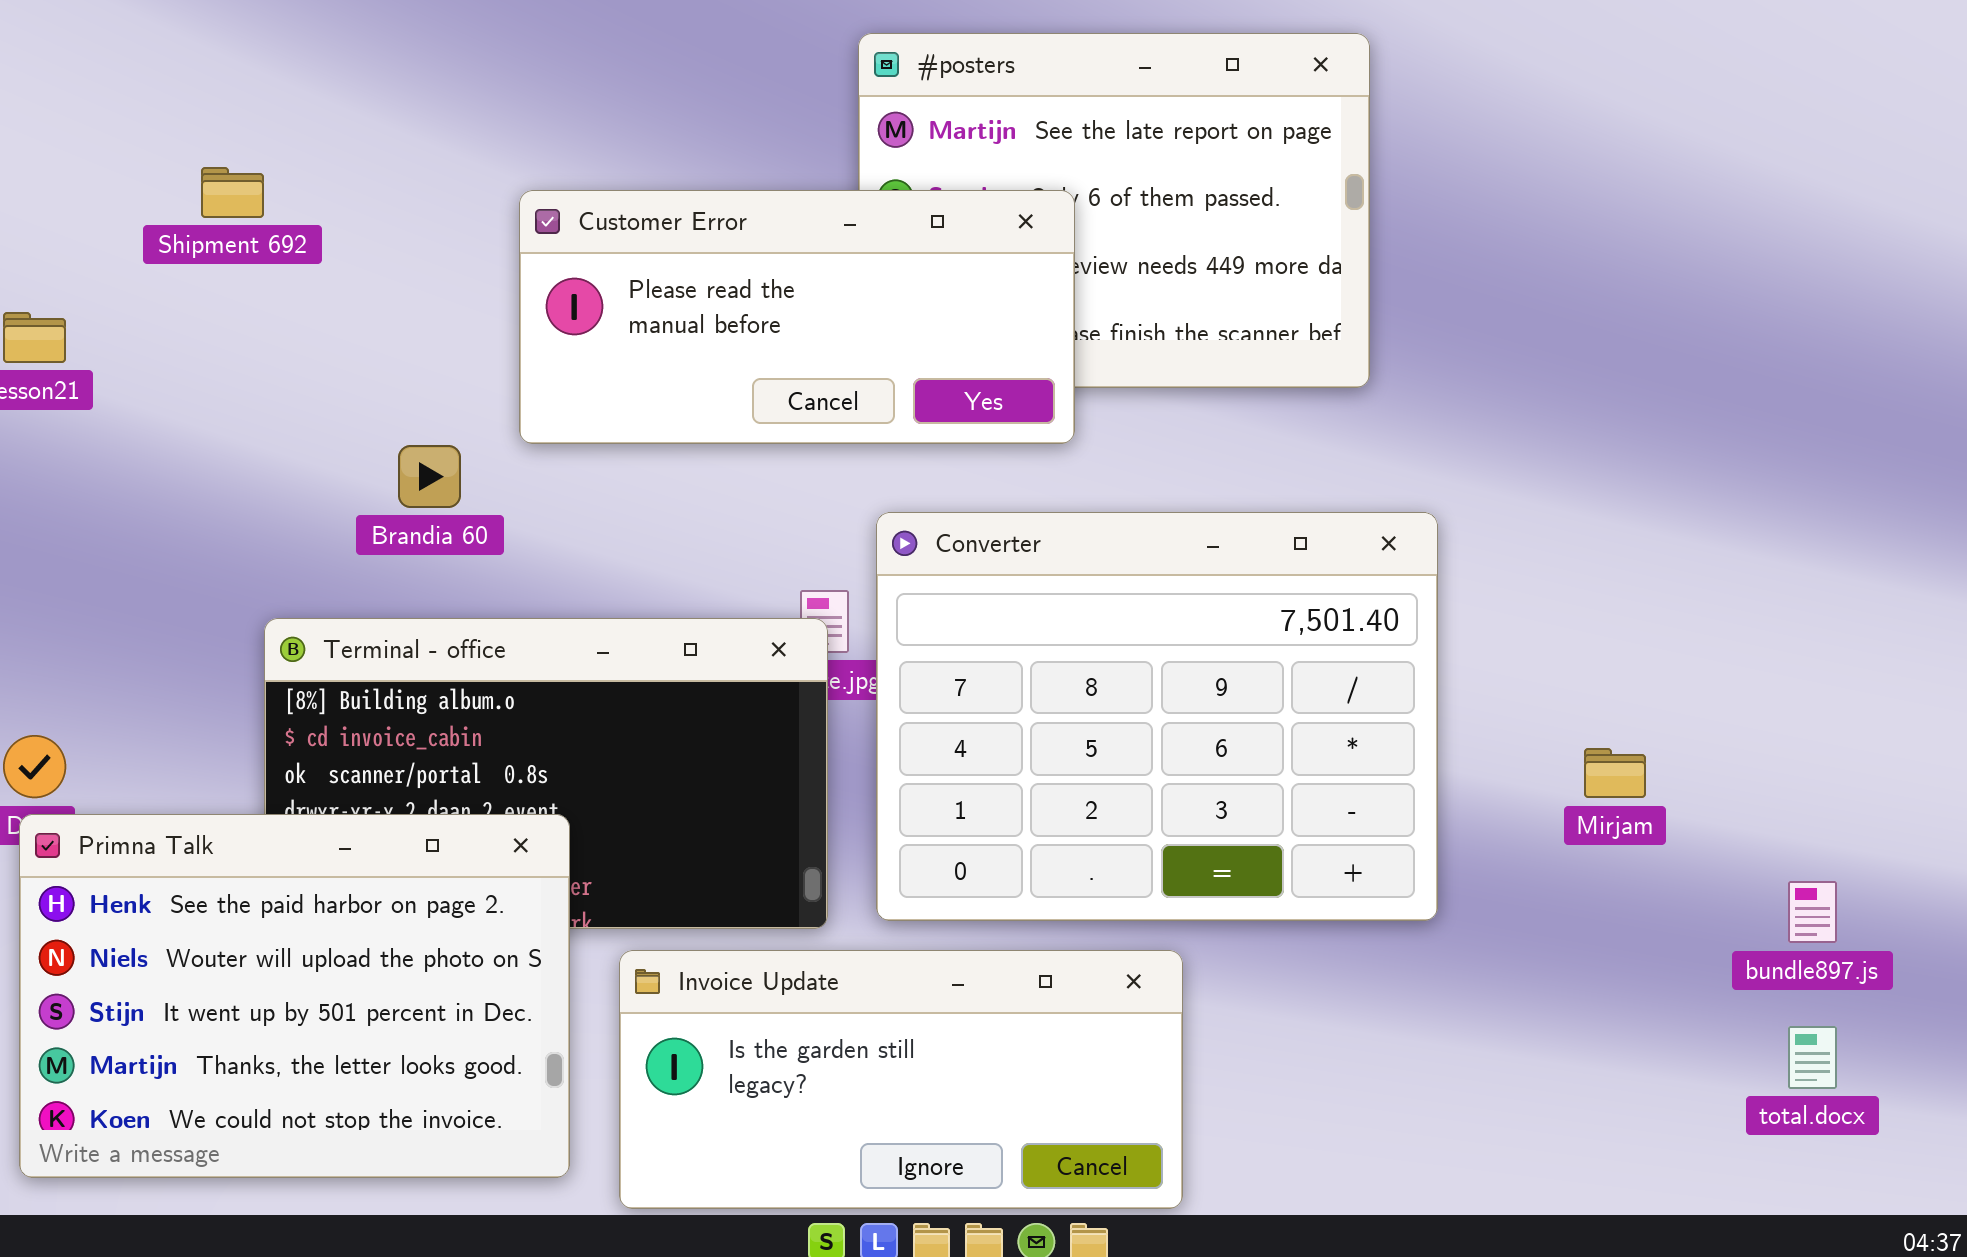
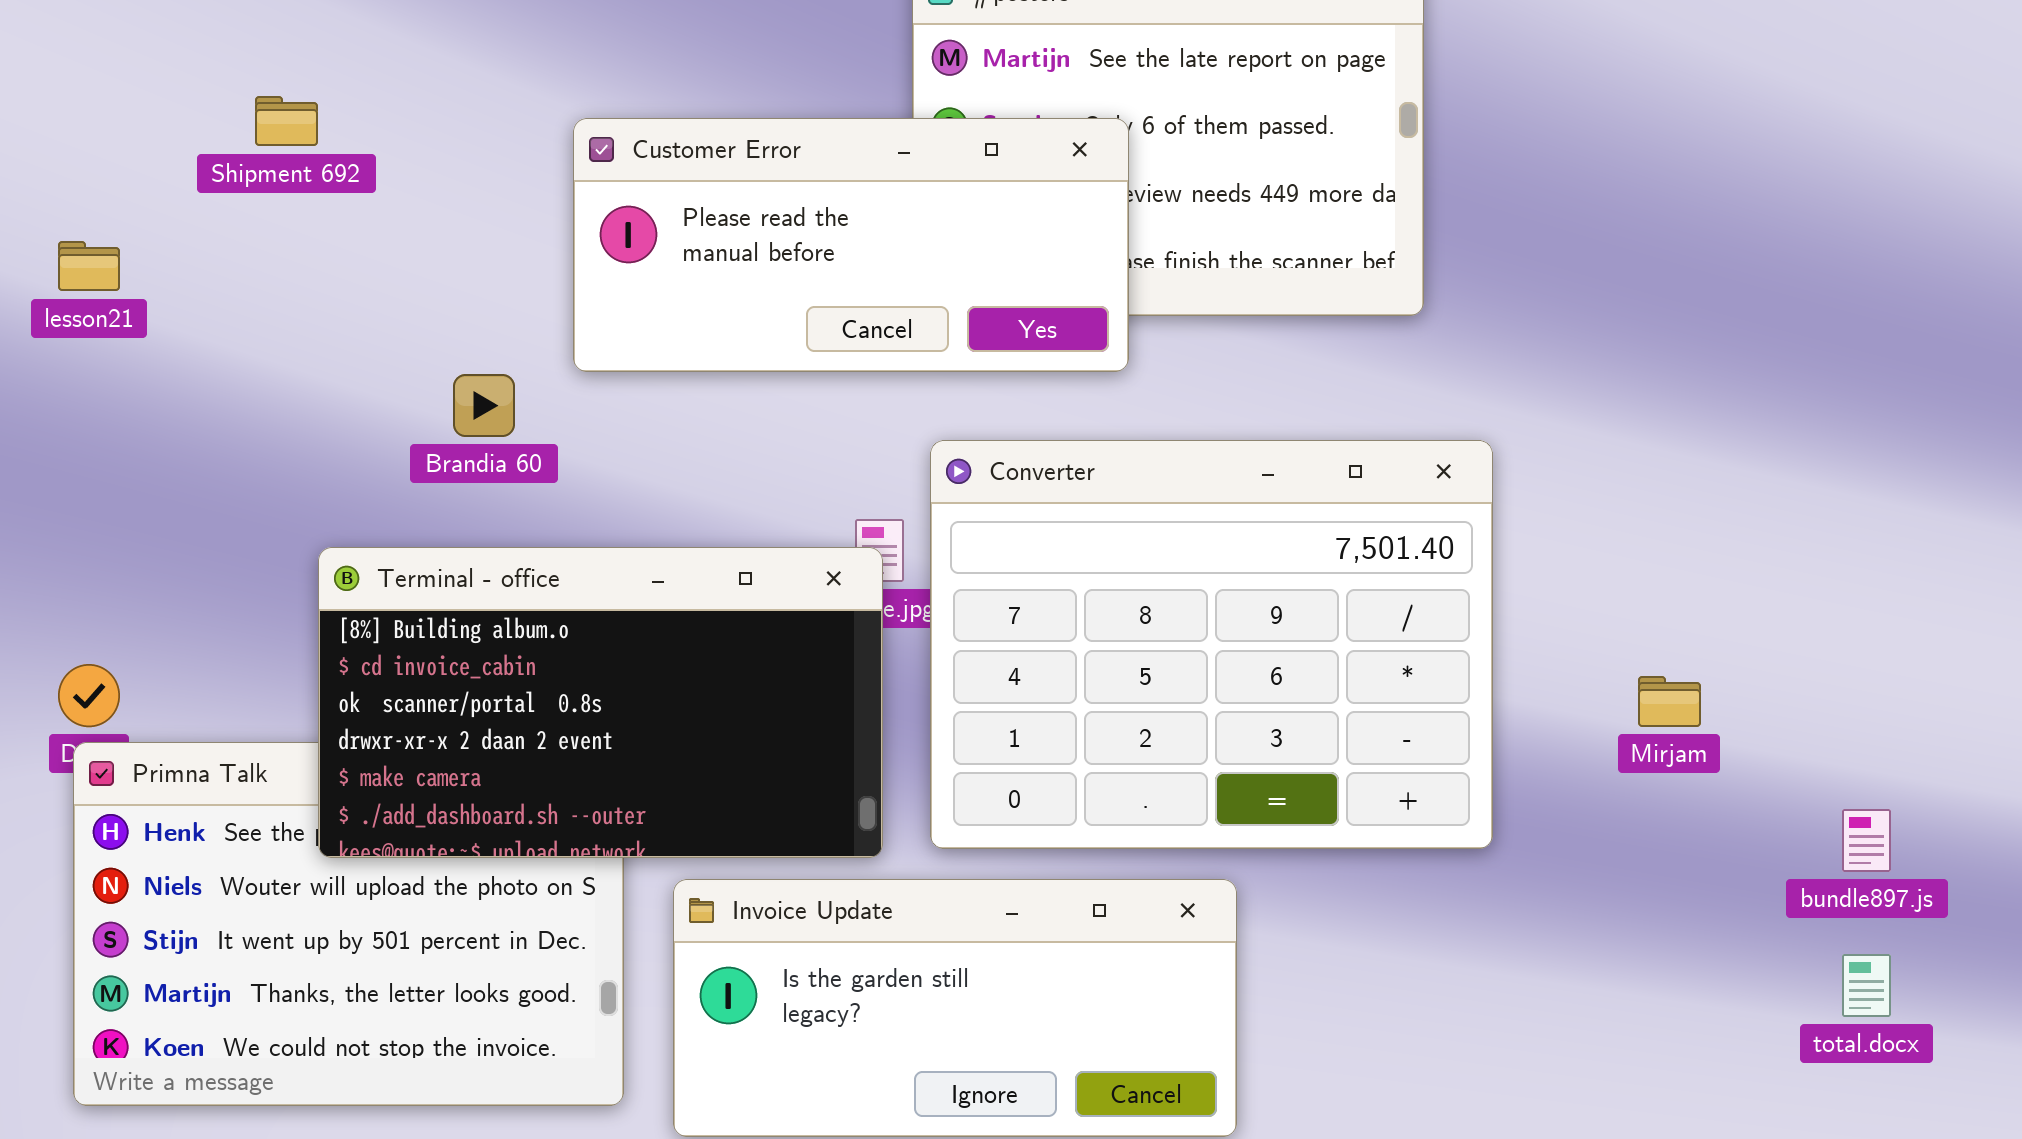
Terminal - office: [264,618,828,929] -> [318,547,883,858], raised

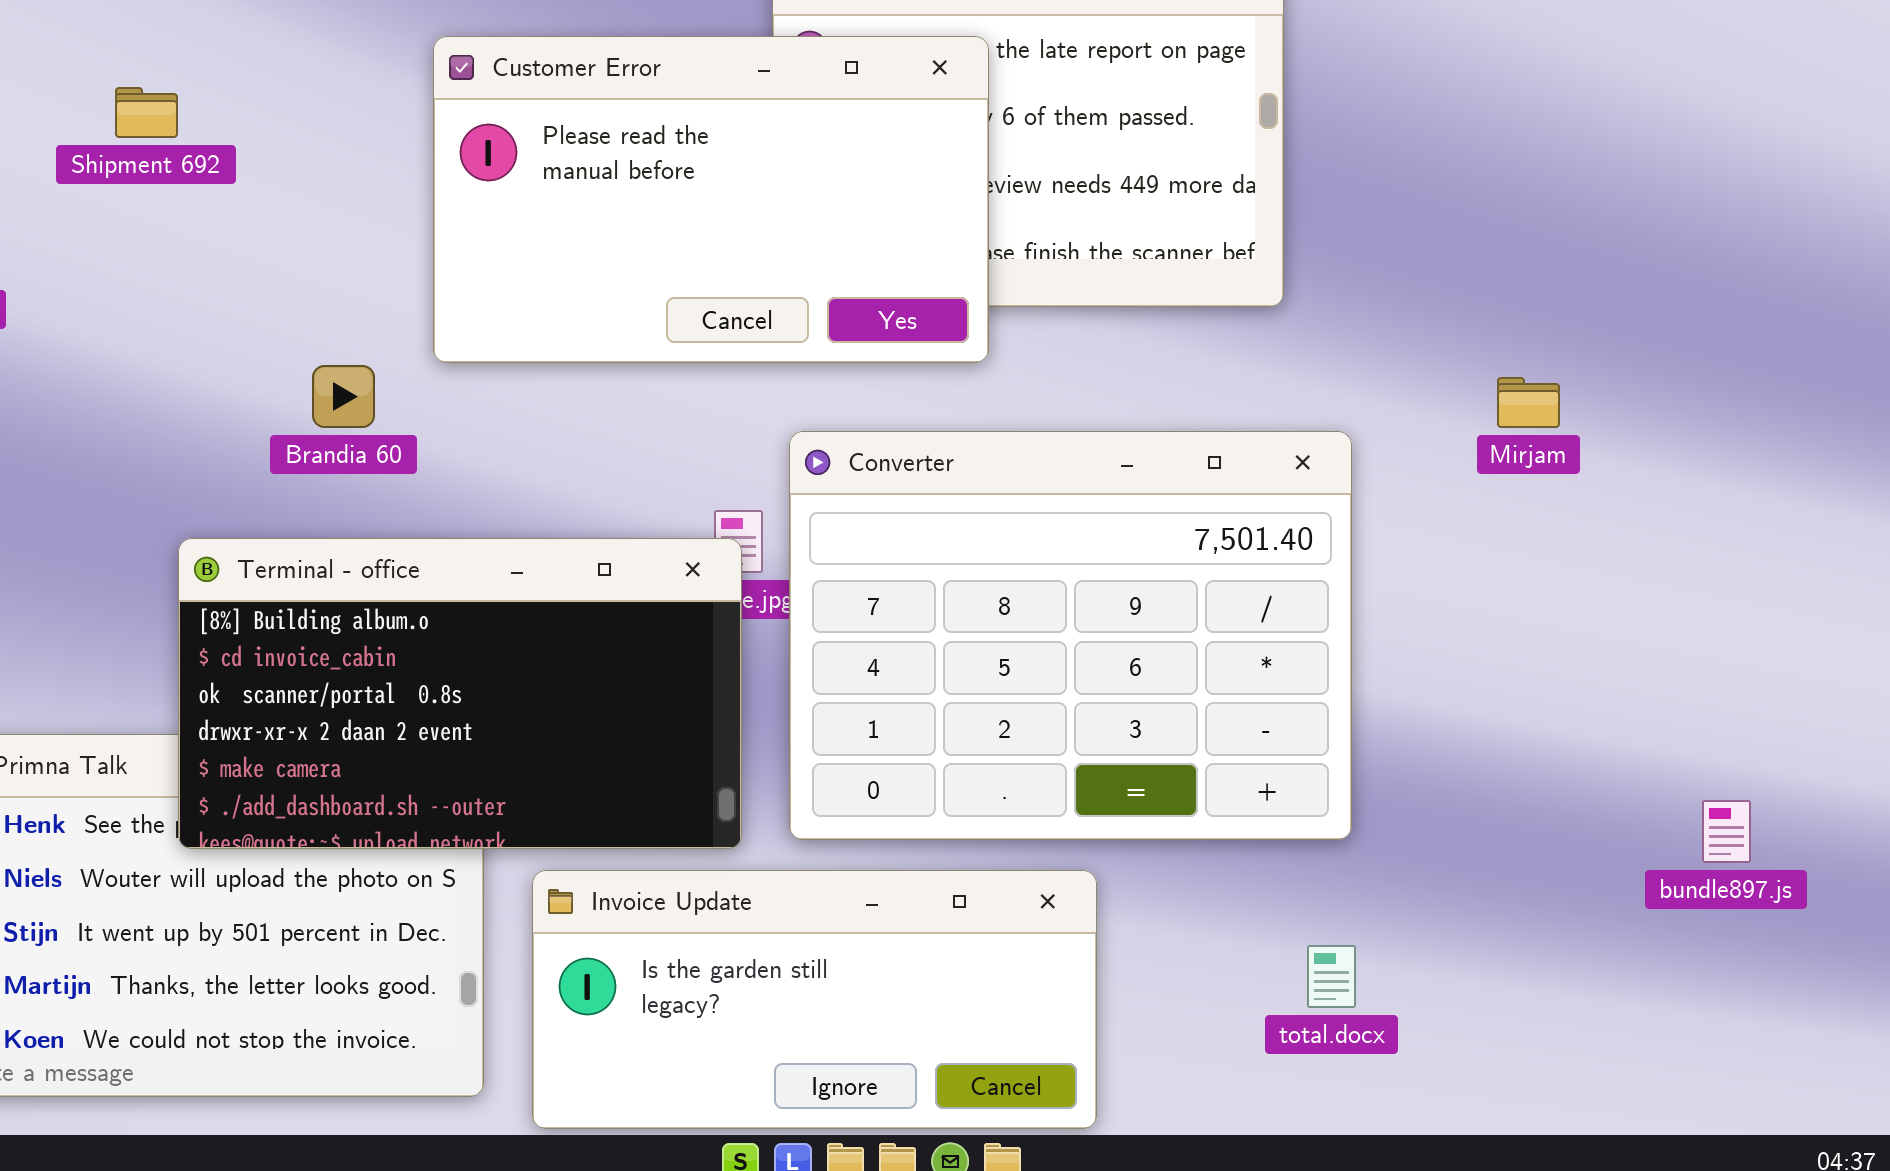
Customer Error: [573,118,1129,372] -> [433,36,989,363], resized
Mirjam: [1638,676,1701,727] -> [1497,377,1560,428], moved
total.docx: [1842,954,1891,1017] -> [1307,945,1356,1008], moved

